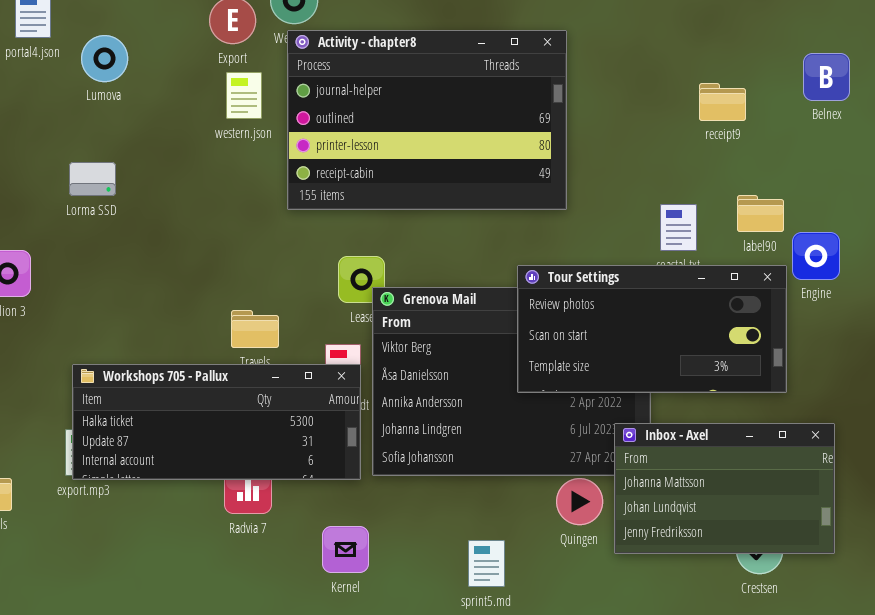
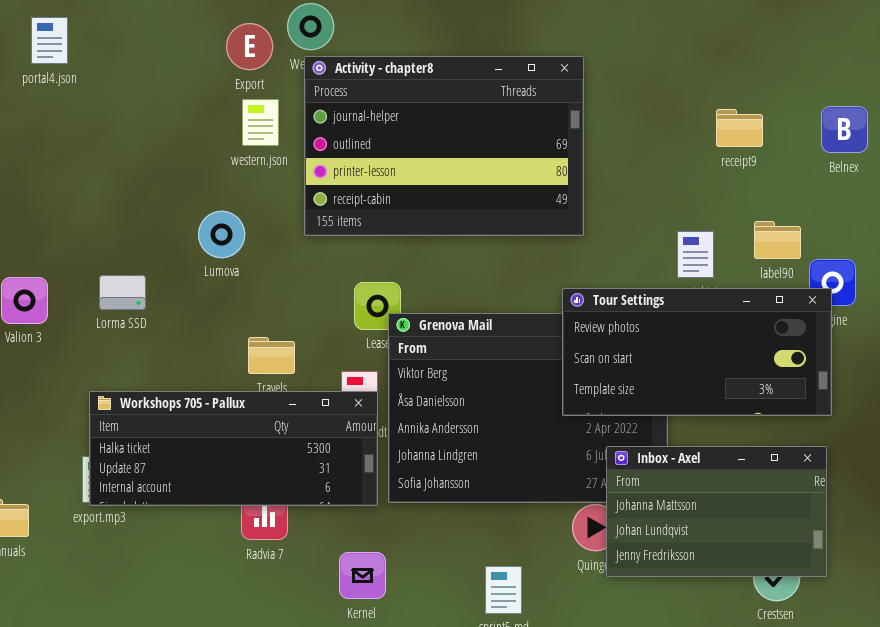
Lumova: [81,35,128,82] -> [198,211,245,258], moved
Belnex: [803,53,850,101] -> [821,106,868,153], moved
Lorma SSD: [69,162,116,196] -> [99,275,146,310], moved
Tour Settings: [517,265,787,393] -> [562,288,832,416], moved
Inbox - Axel: [614,423,835,554] -> [606,446,827,577], moved

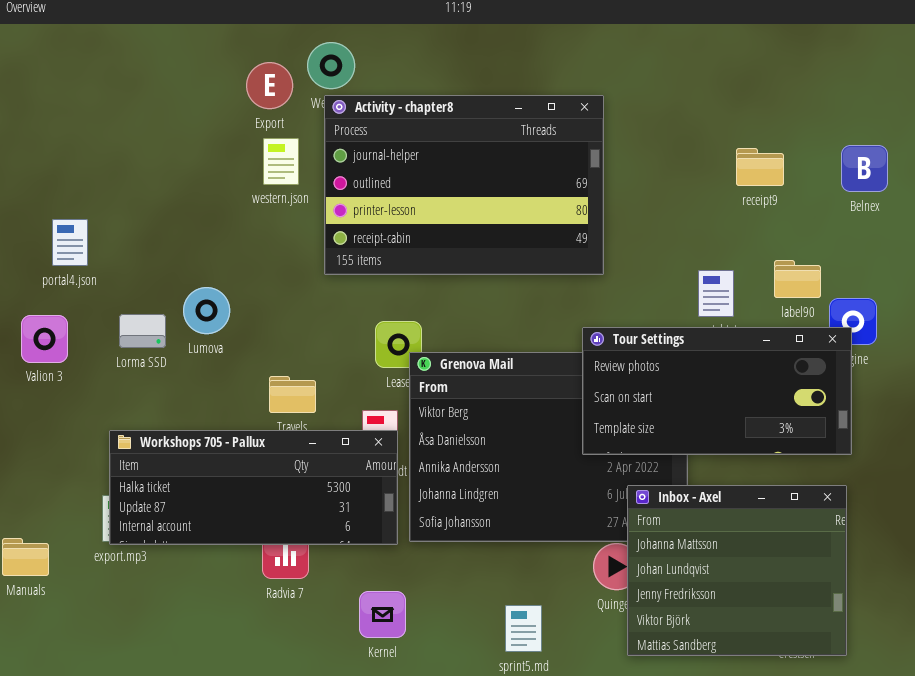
portal4.json: [31,17,68,64] -> [52,219,88,266], moved
Lumova: [198,211,245,258] -> [183,287,230,334], moved
Inbox - Axel: [606,446,827,577] -> [627,485,847,656], resized

